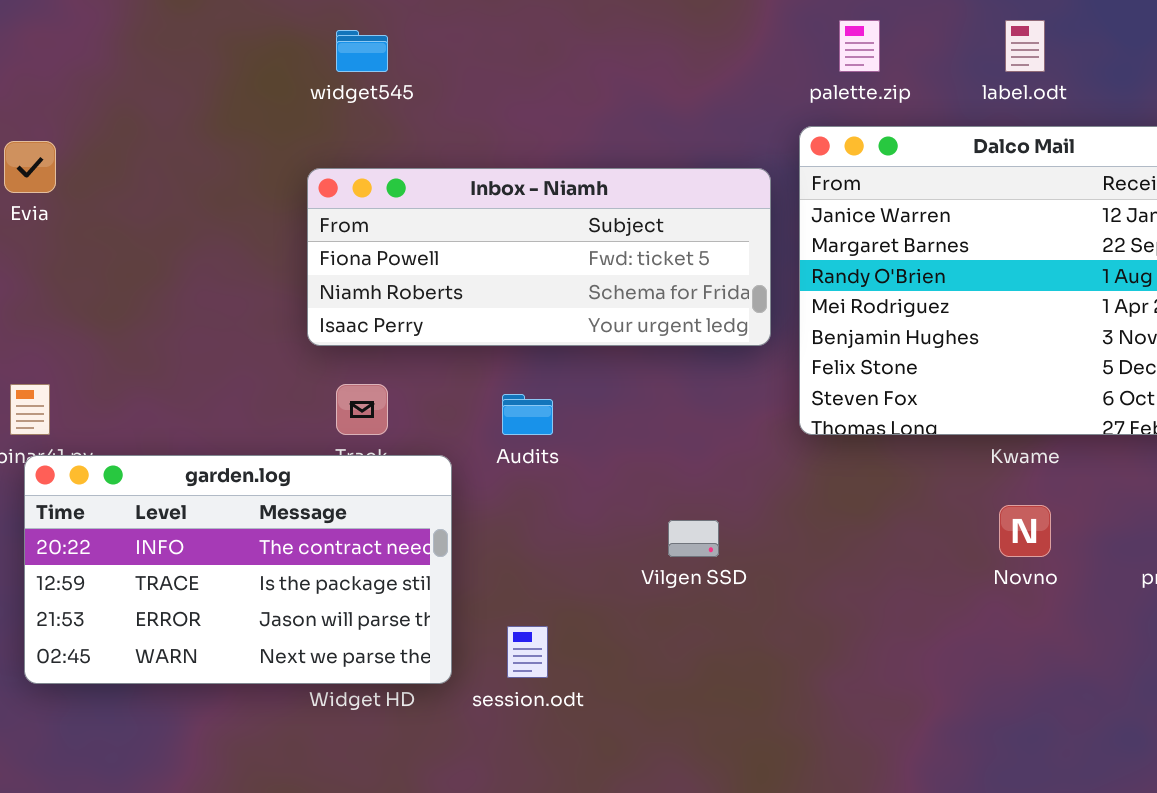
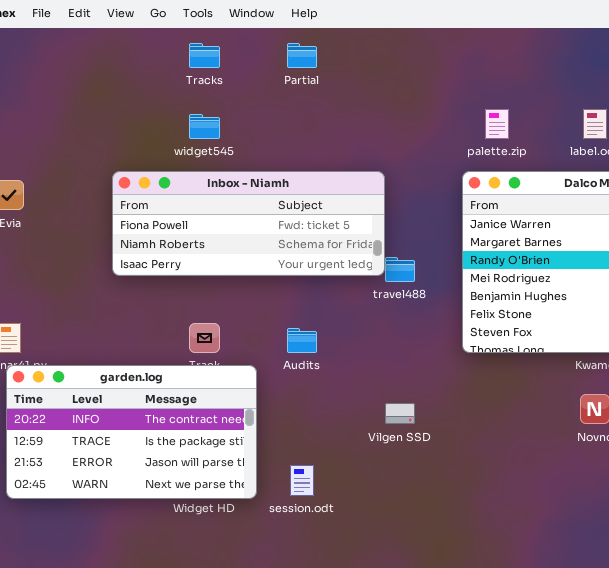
Inbox - Niamh: [307,168,771,346] -> [112,171,385,276], moved

